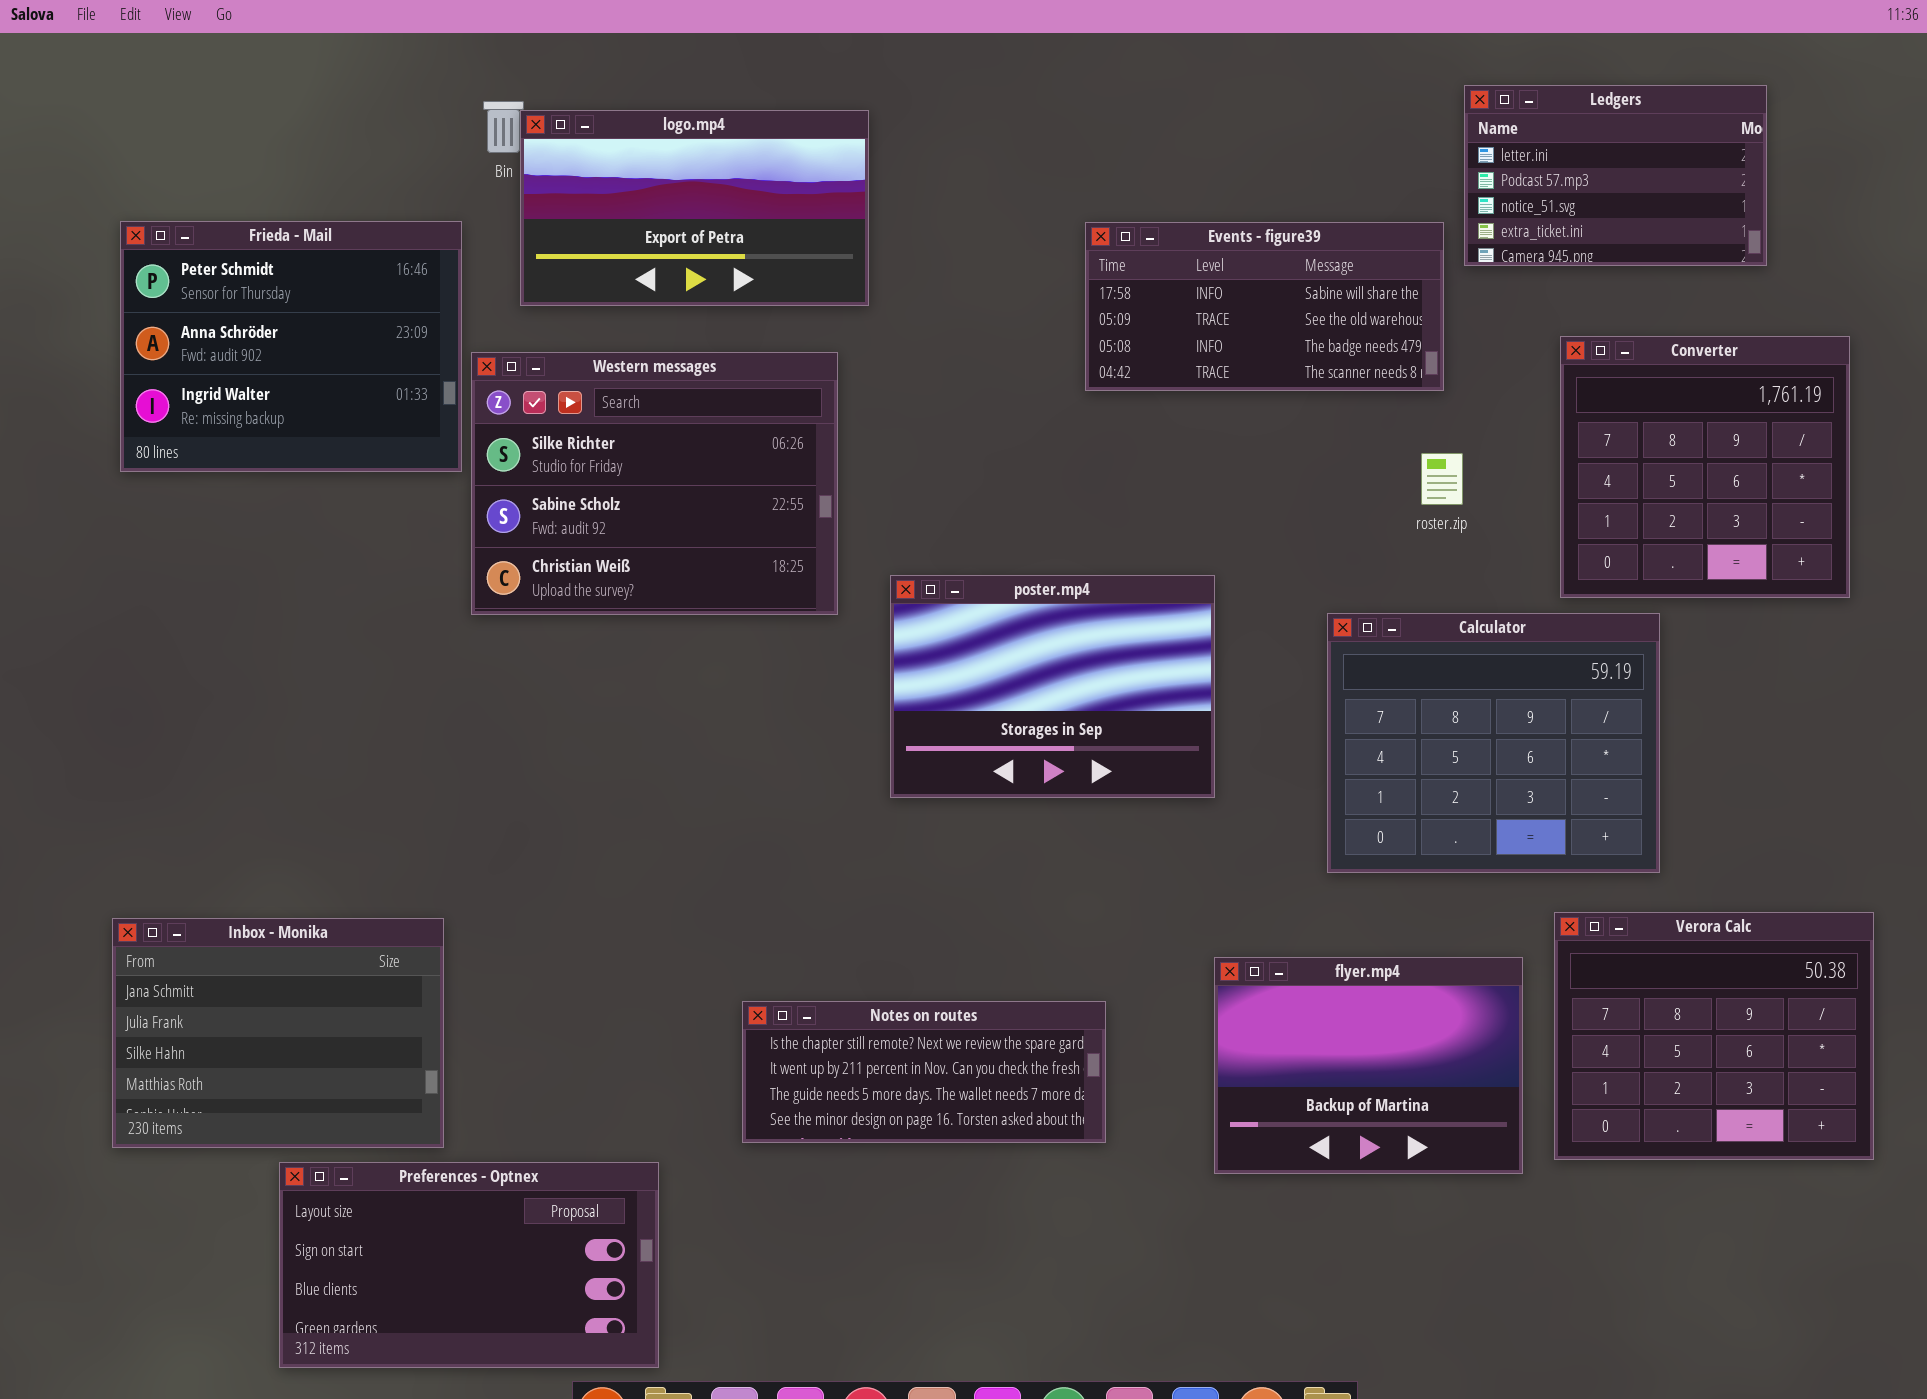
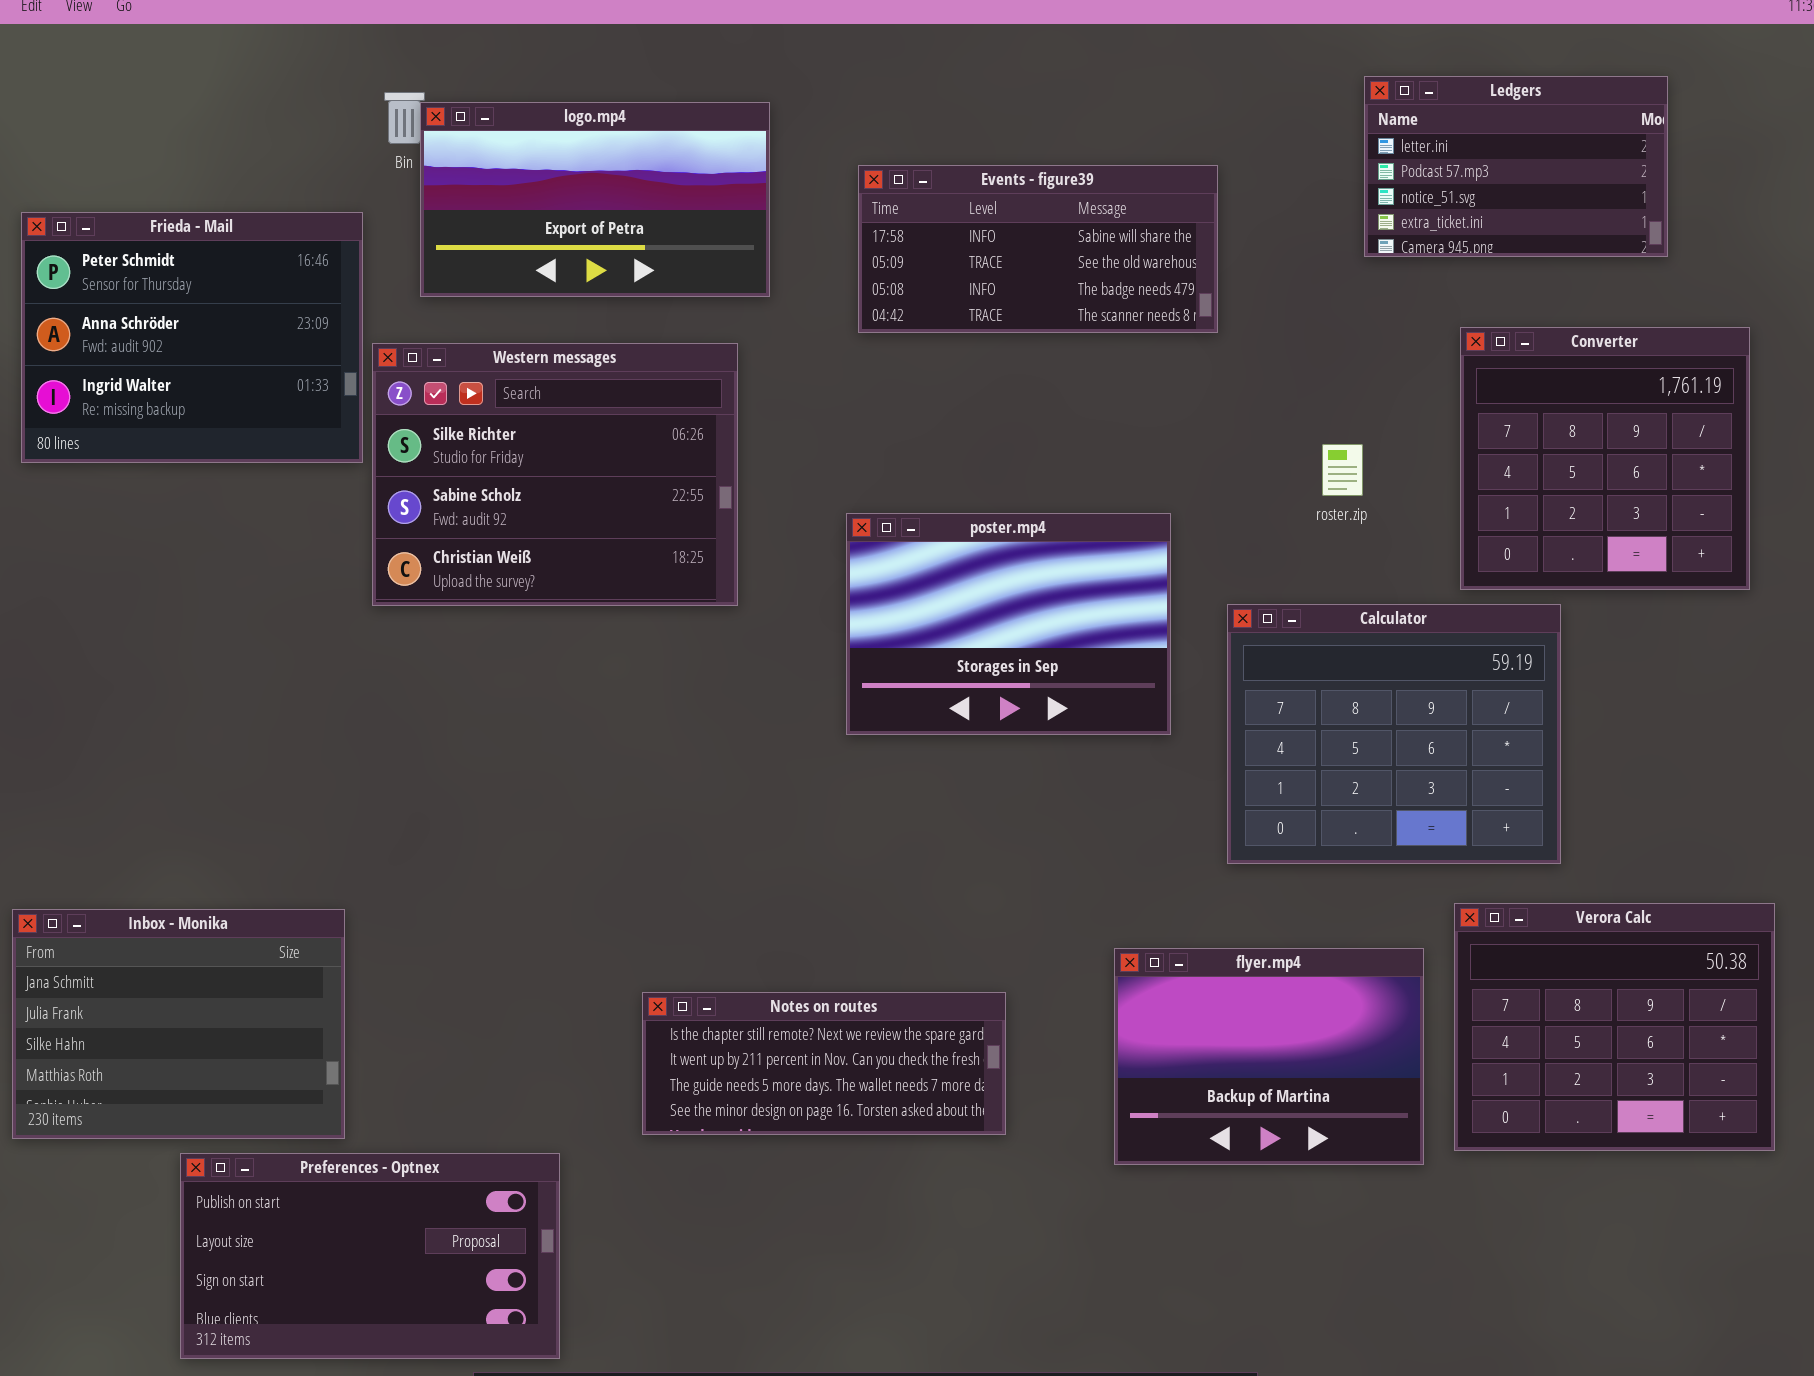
Events - figure39: [1085,222,1444,391] -> [858,165,1218,333], moved
poster.mp4: [890,575,1215,798] -> [846,513,1171,735], moved
Preferences - Optnex: [279,1162,659,1368] -> [180,1153,560,1359], scrolled up 1 row

